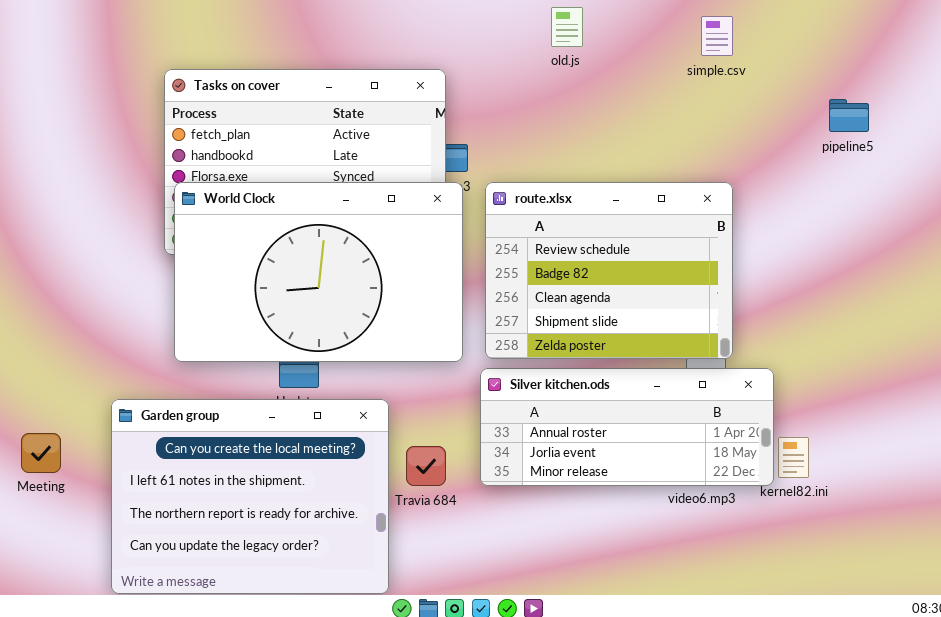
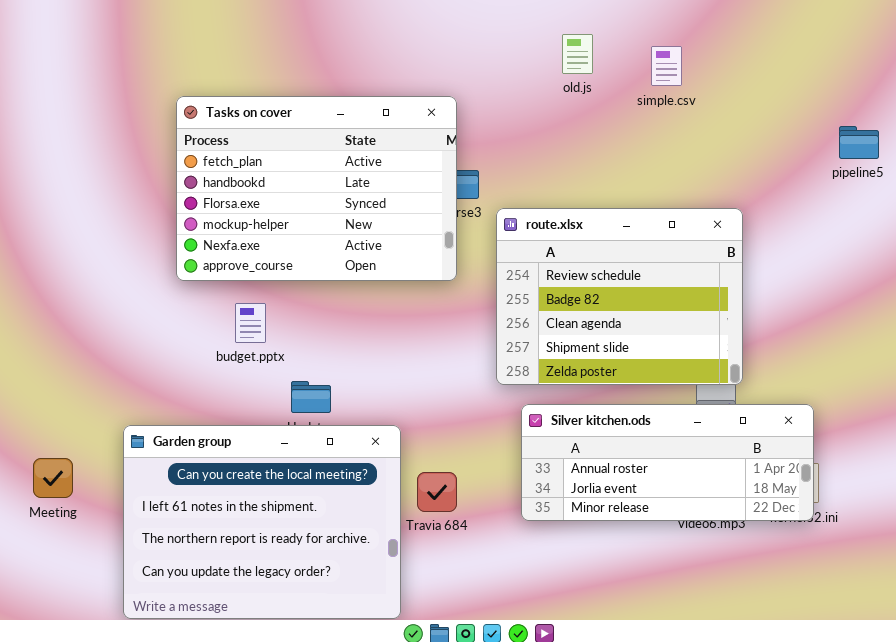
simple.csv: [701,16,733,56] -> [651,46,682,86], moved
World Clock: [174,182,463,362] -> none, closed
Silver kitchen.ods: [480,368,774,486] -> [521,404,814,521], moved

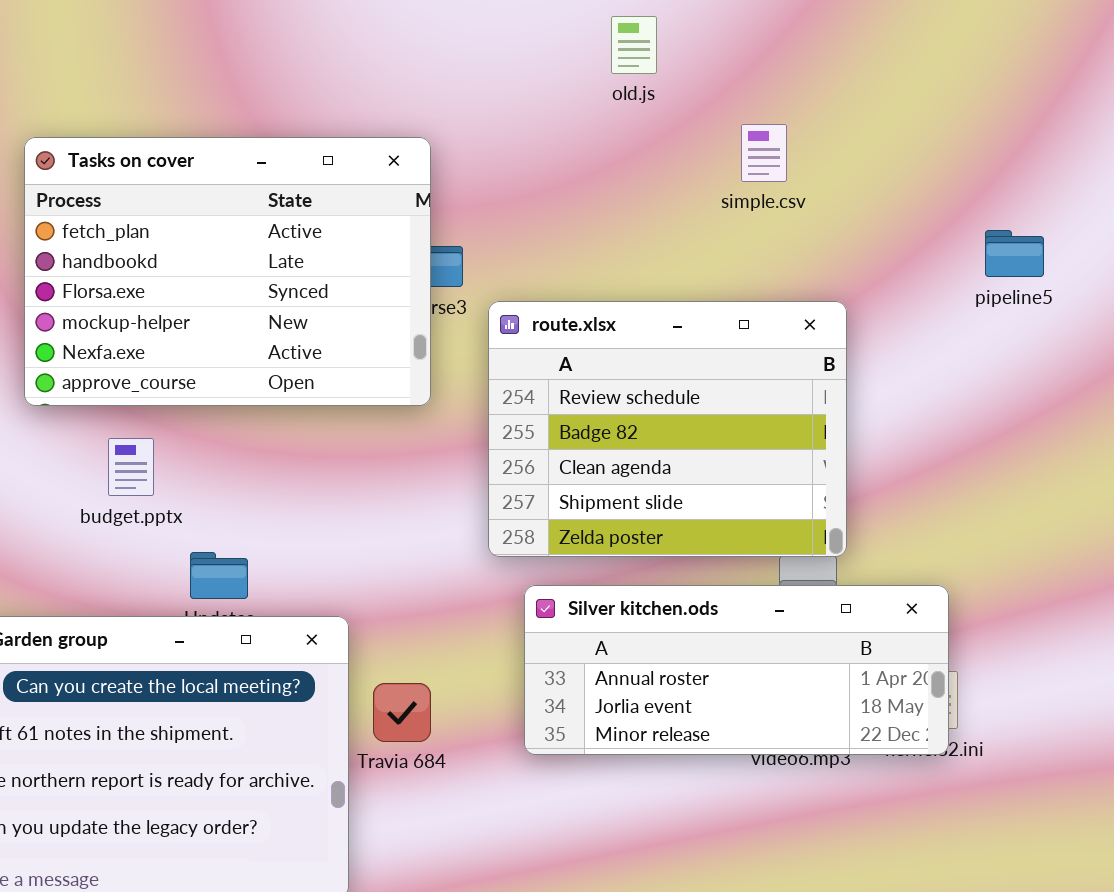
old.js: [562,34,593,74] -> [611,16,657,74], moved
simple.csv: [651,46,682,86] -> [741,124,787,182], moved
pipeline5: [839,126,879,159] -> [985,230,1044,277], moved

